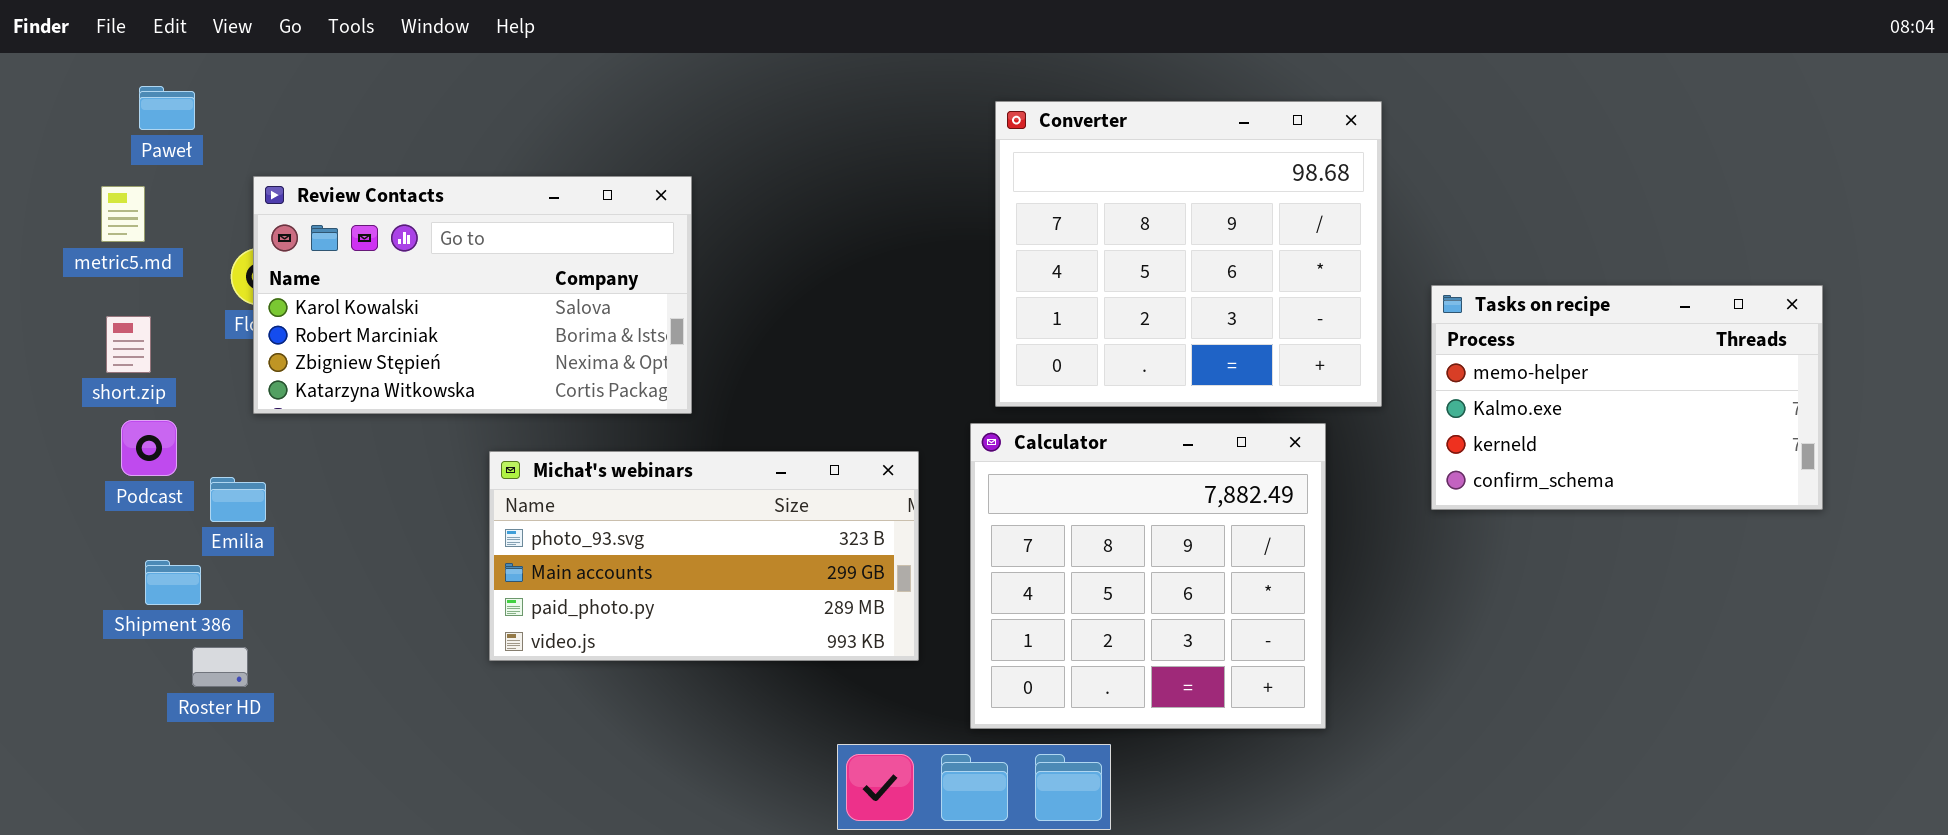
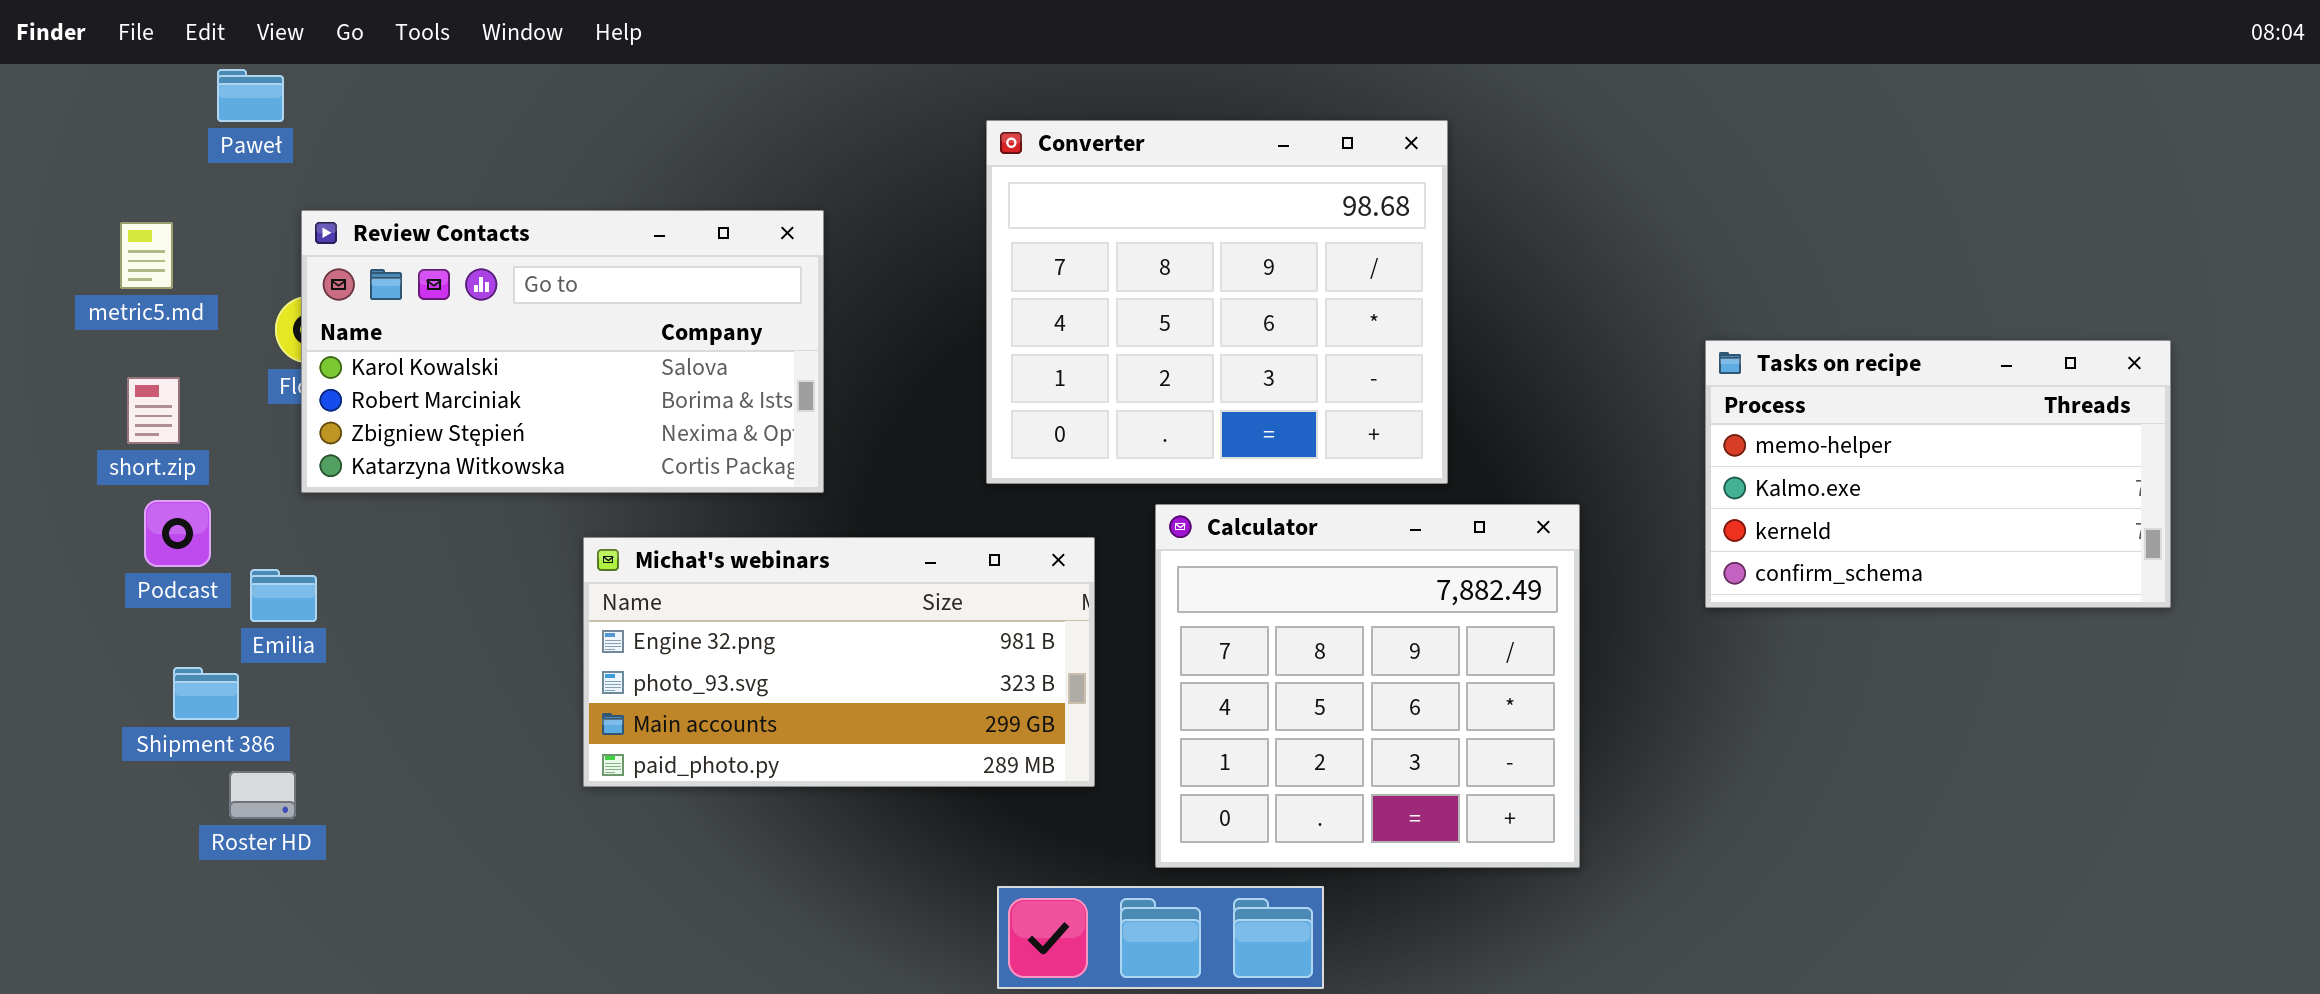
Paweł: [139,86,195,130] -> [217,69,284,122], moved
Converter: [995,101,1382,407] -> [986,120,1448,484], moved
Michał's webinars: [489,451,919,661] -> [583,537,1095,787], scrolled up 1 row

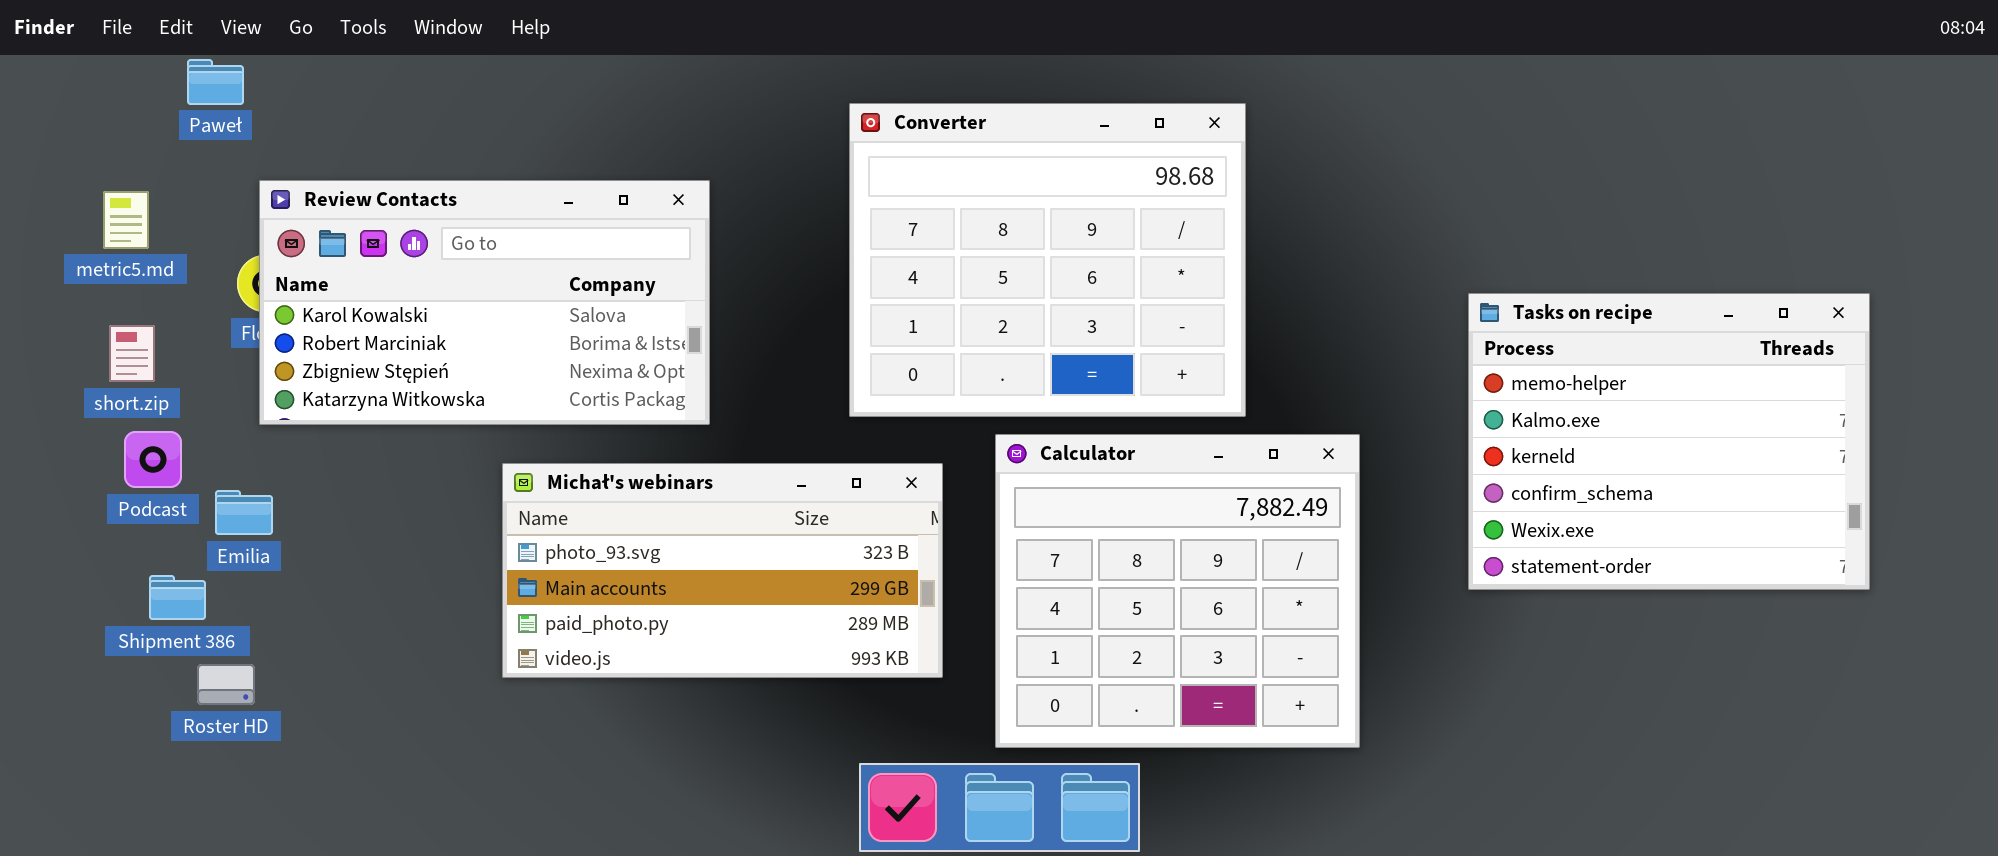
Tasks on recipe: [1705,340,2171,608] -> [1468,293,1870,590], resized
Michał's webinars: [583,537,1095,787] -> [502,463,943,678], scrolled down 1 row

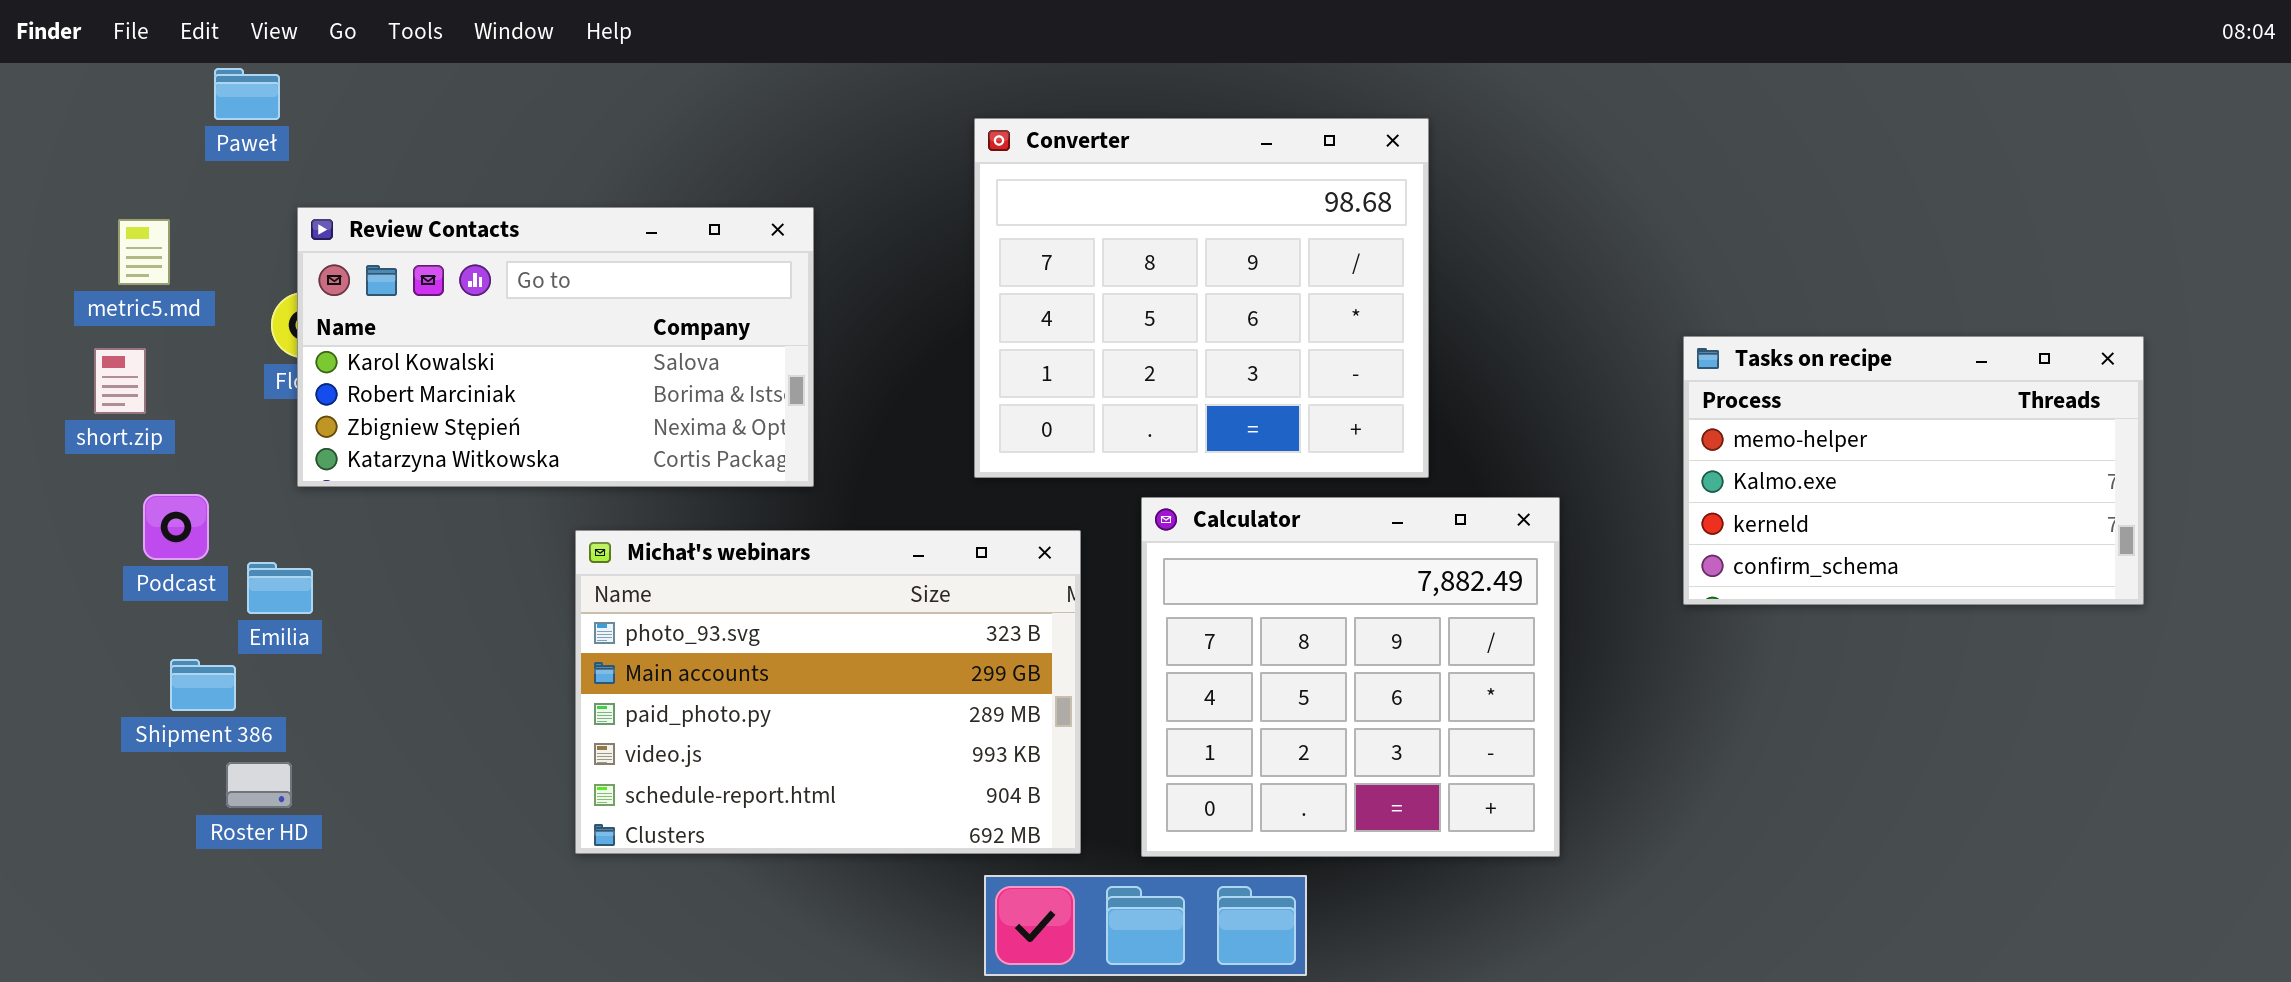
Tasks on recipe: [1468,293,1870,590] -> [1683,336,2144,605], resized
short.zip: [109,325,155,382] -> [94,348,146,414], moved
Michał's webinars: [502,463,943,678] -> [575,530,1081,854], resized

